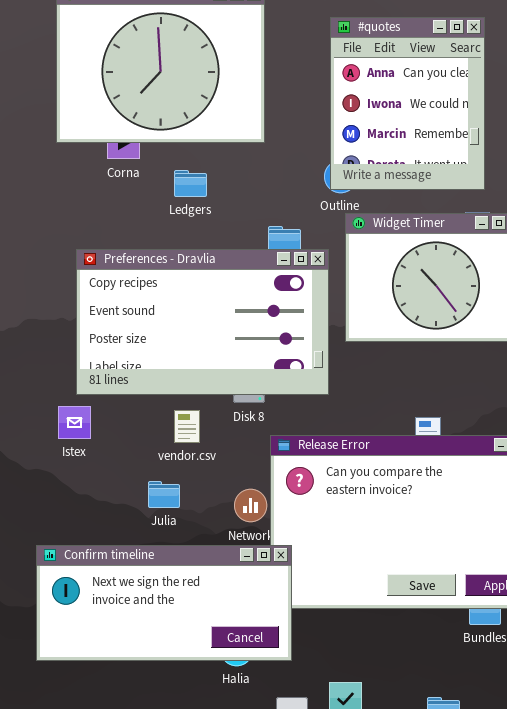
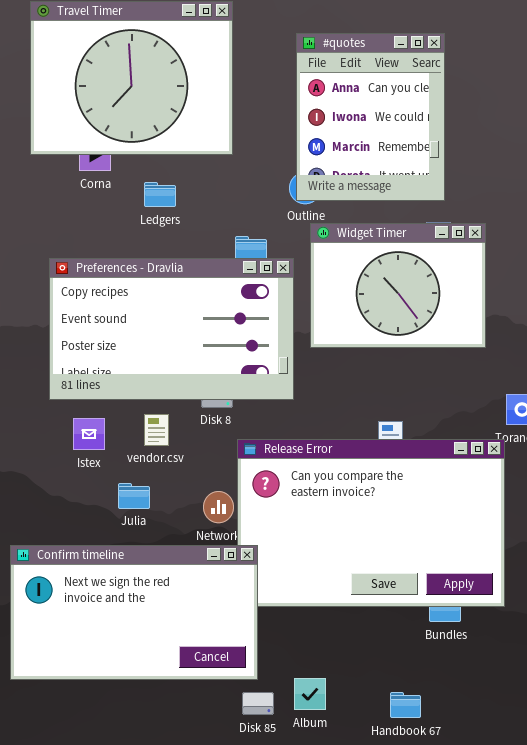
Istex: [58,406,91,439] -> [73,418,105,450], moved
Confirm timeline: [36,545,292,661] -> [10,545,258,680], resized

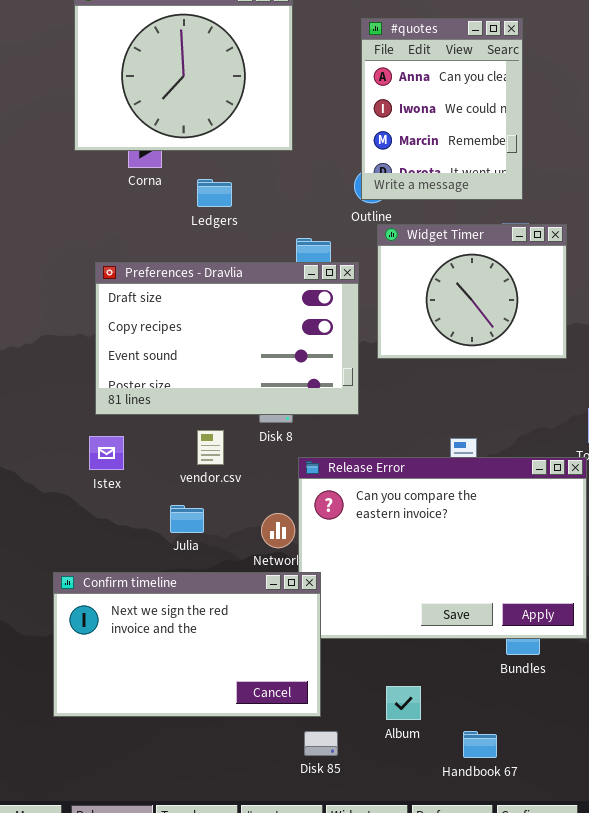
Preferences - Dravlia: [49,258,294,400] -> [95,262,359,415], scrolled up 1 row
Istex: [73,418,105,450] -> [89,436,124,470], moved
Album: [294,678,326,710] -> [386,686,421,720], moved

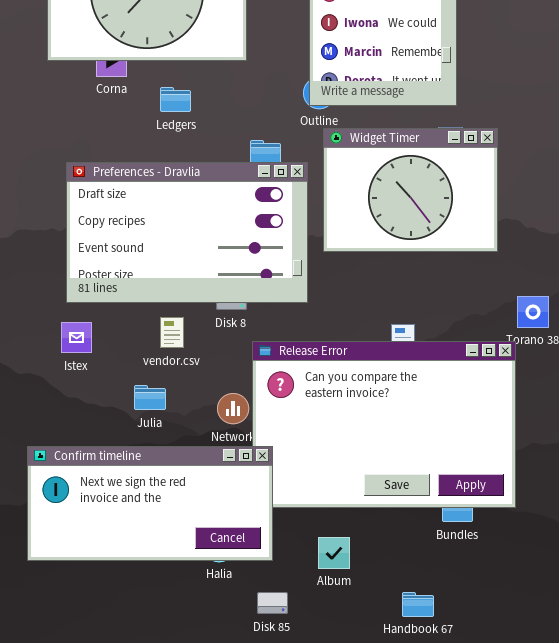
Confirm timeline: [53,572,321,717] -> [27,446,273,561], resized
Album: [386,686,421,720] -> [318,537,350,569], moved

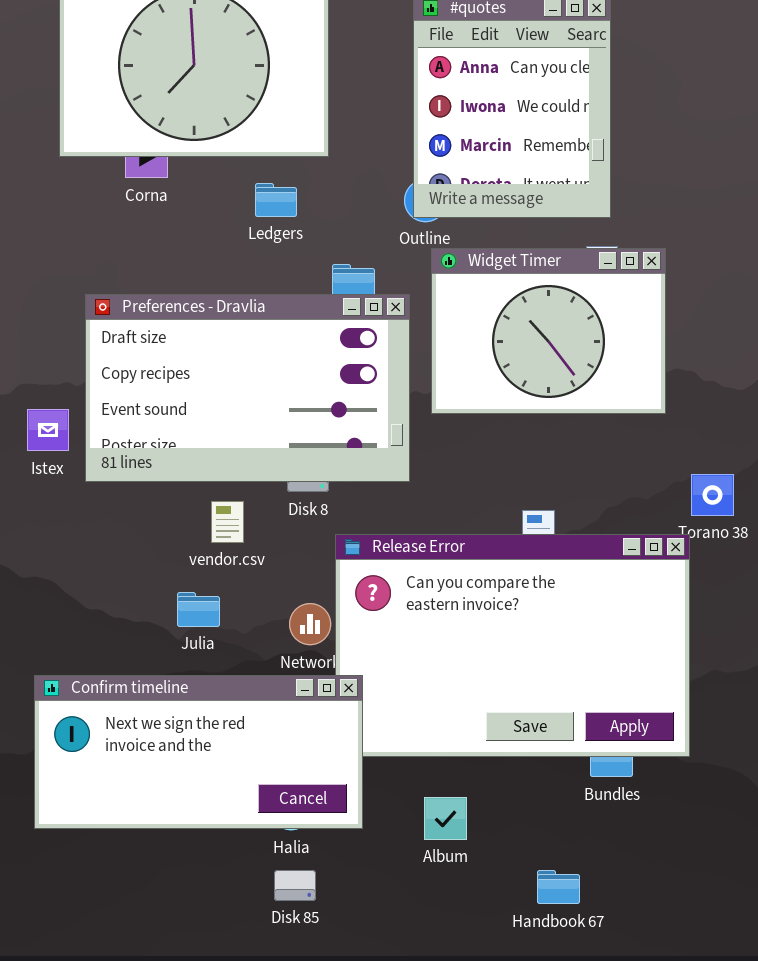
Ledgers: [160,87,191,112] -> [255,183,297,217], moved
Istex: [61,322,92,353] -> [27,409,69,451], moved
Disk 85: [257,592,288,614] -> [274,870,316,901], moved

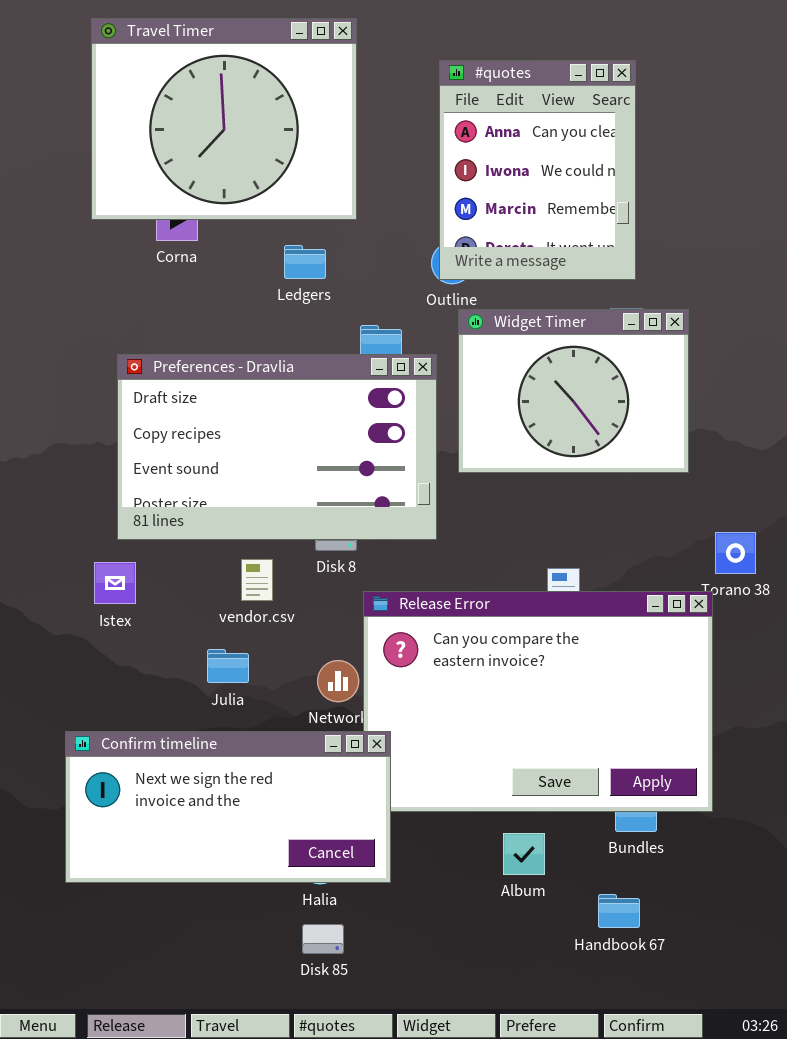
Istex: [27,409,69,451] -> [94,562,136,604], moved
Album: [424,797,467,840] -> [503,833,545,875], moved
Handbook 67: [537,870,580,904] -> [598,894,640,928], moved

